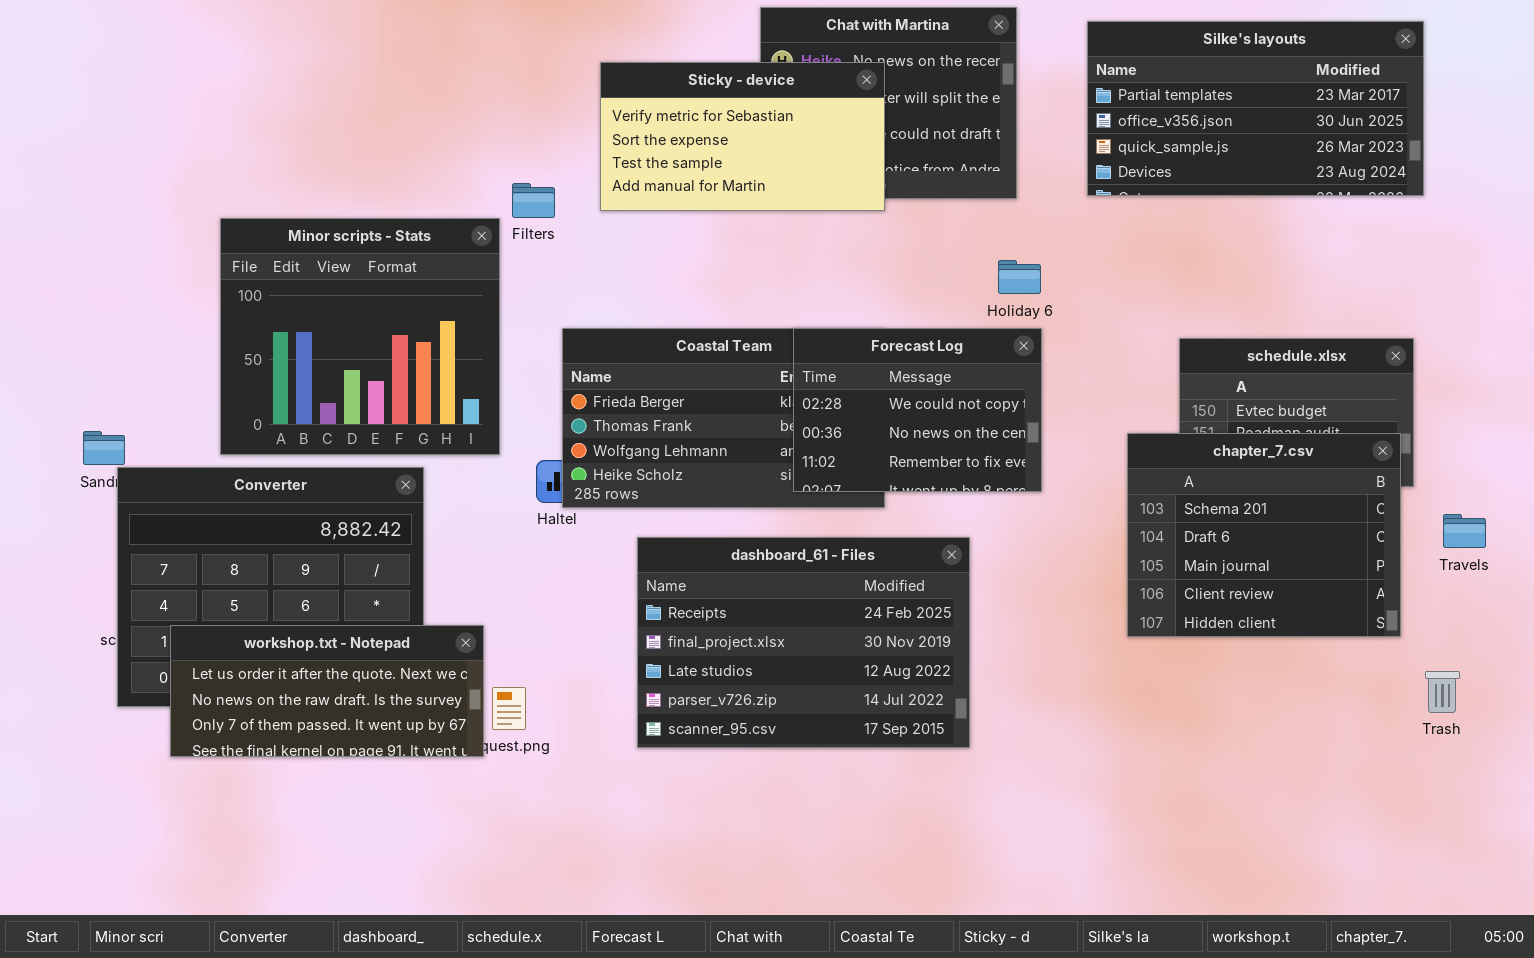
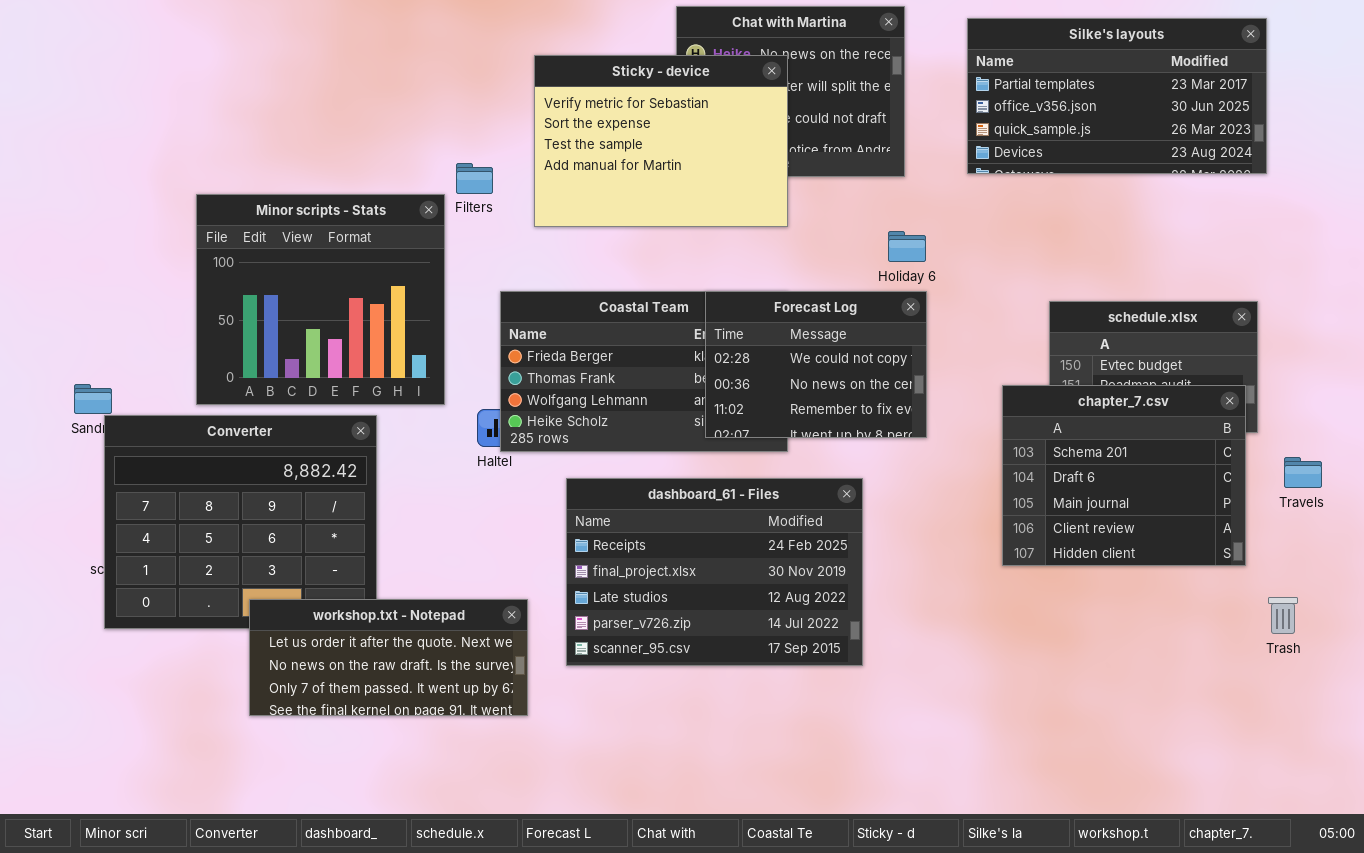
Sticky - device: [600,62,885,211] -> [534,55,788,227], resized
workshop.txt - Notepad: [170,625,484,757] -> [249,599,528,716], moved

